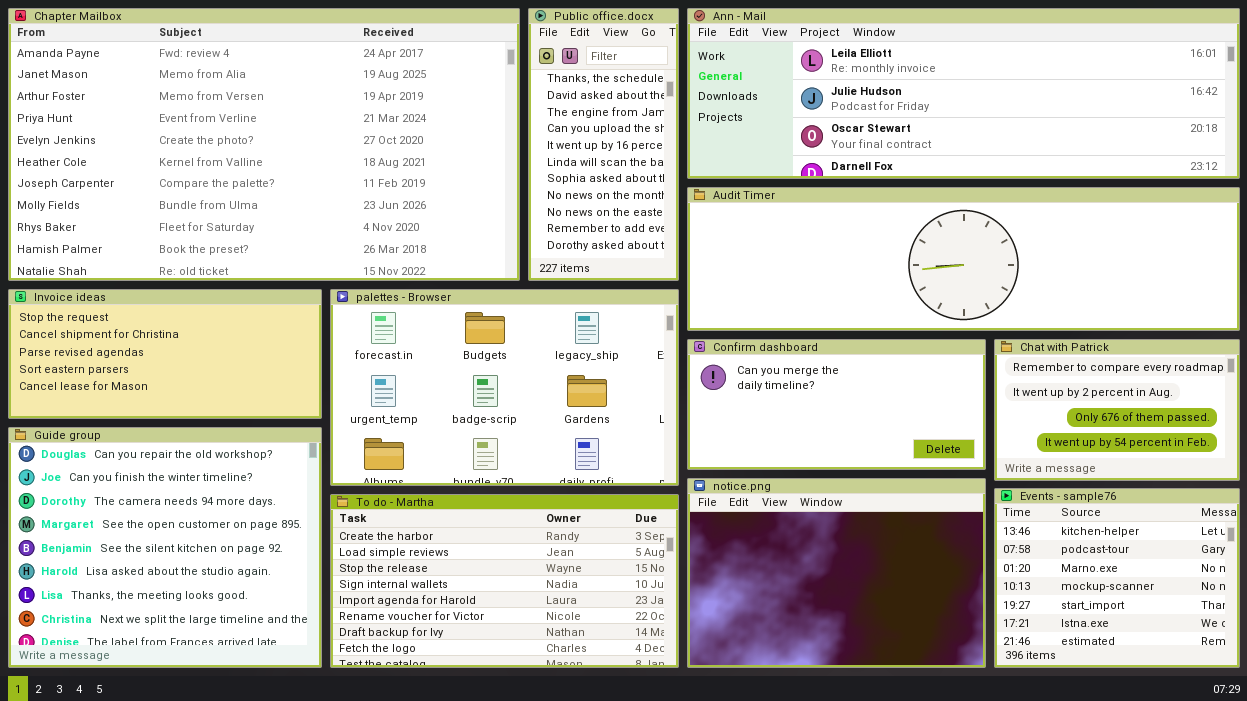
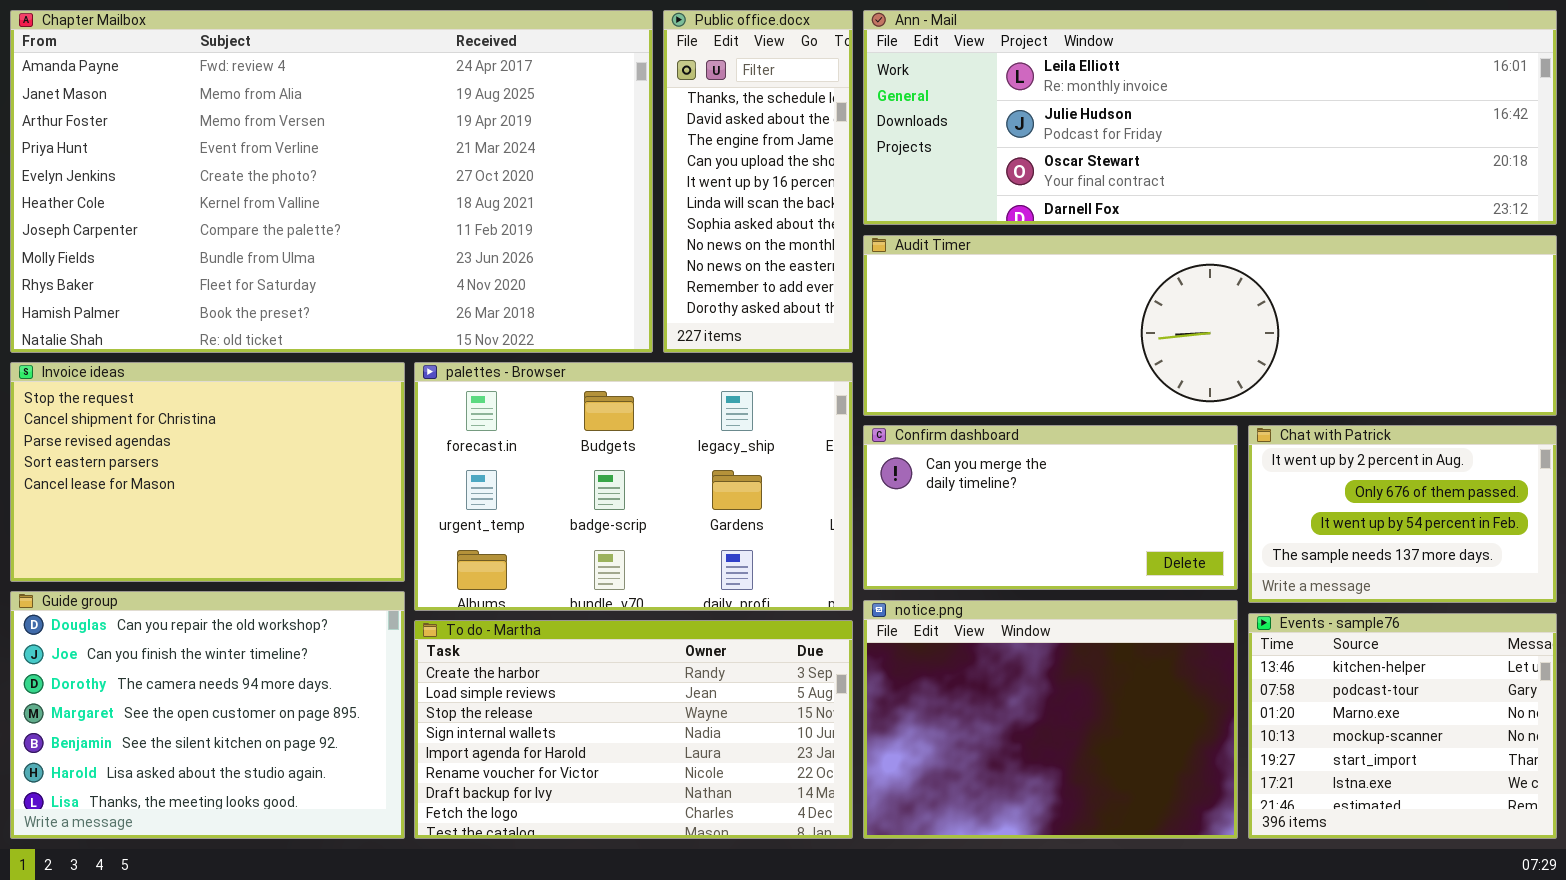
Invoice ideas: [8,289,322,419] -> [10,362,405,582], resized
Chat with Patrick: [994,339,1240,481] -> [1248,425,1557,603], scrolled down 1 row
Guide group: [8,427,322,668] -> [10,591,405,839], resized

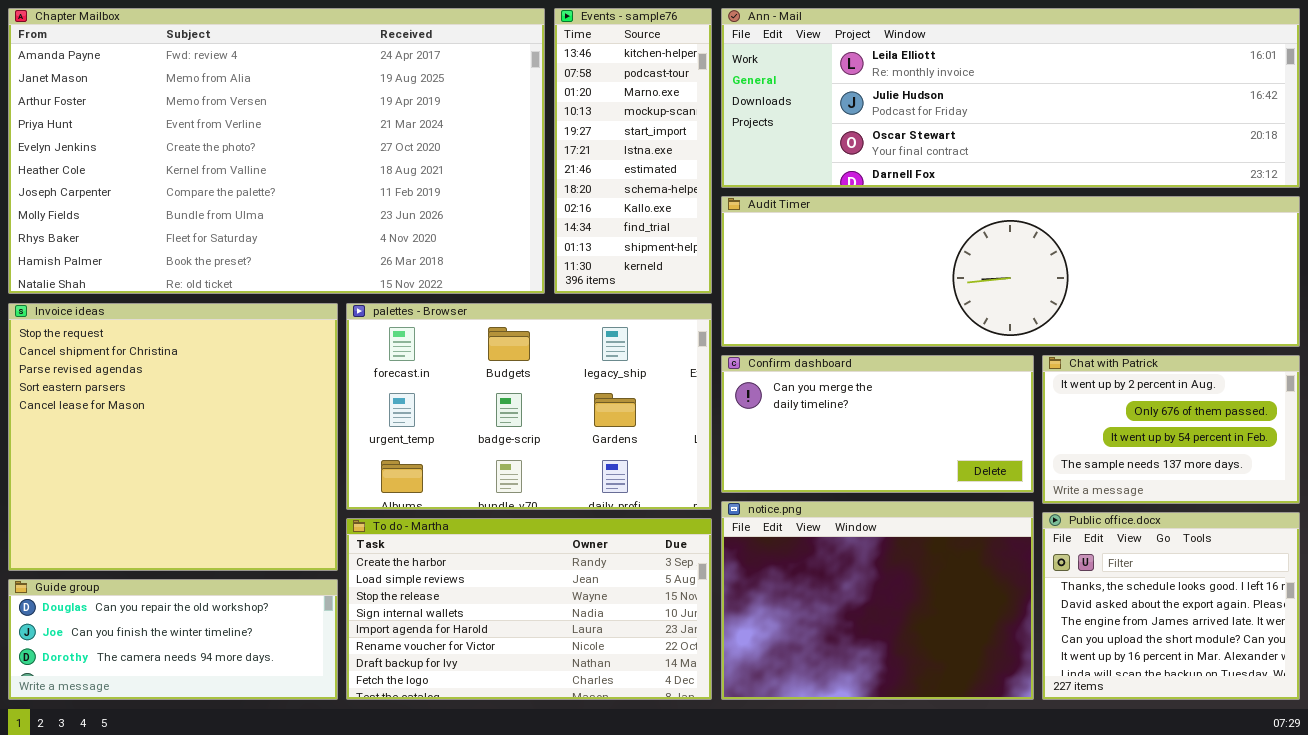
Public office.docx: [663,10,853,353] -> [1042,512,1300,700], moved, resized
Invoice ideas: [10,362,405,582] -> [8,303,338,571], resized
Guide group: [10,591,405,839] -> [8,579,338,700], resized
Events - sample76: [1248,613,1557,839] -> [554,8,712,294], moved, resized

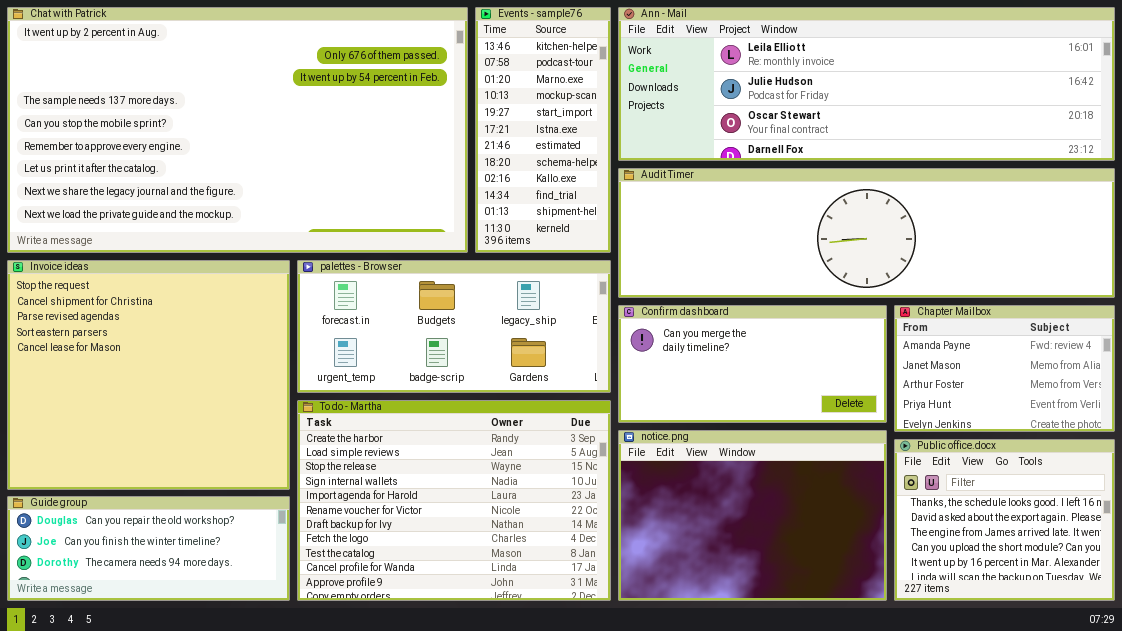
Chapter Mailbox: [8,8,545,294] -> [894,305,1115,432], moved, resized
palettes - Browser: [346,303,712,510] -> [297,260,611,393], resized
Chat with Patrick: [1042,355,1300,504] -> [7,7,468,253], moved, resized
To do - Martha: [346,518,712,700] -> [297,400,611,601], resized

